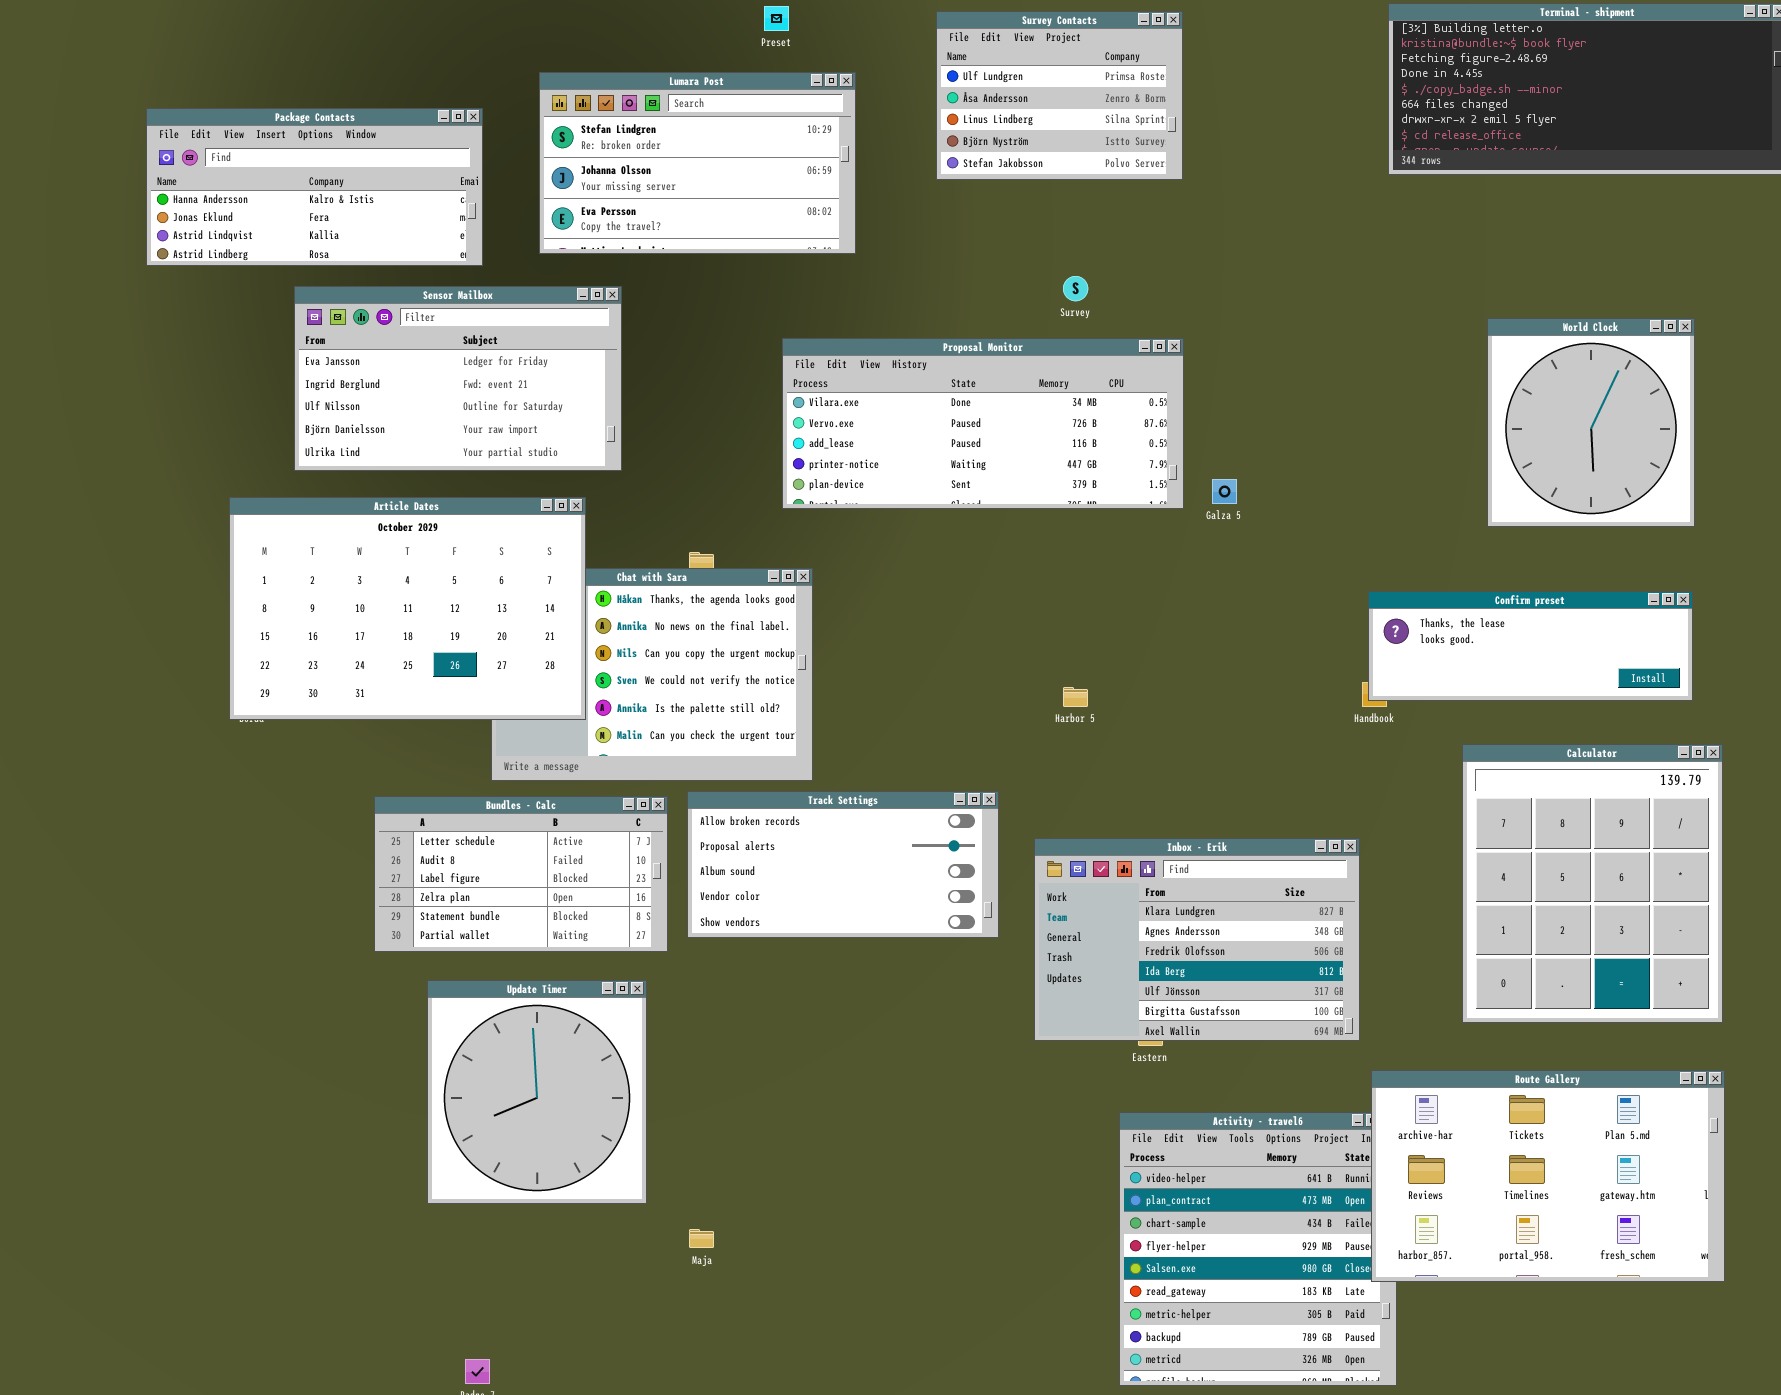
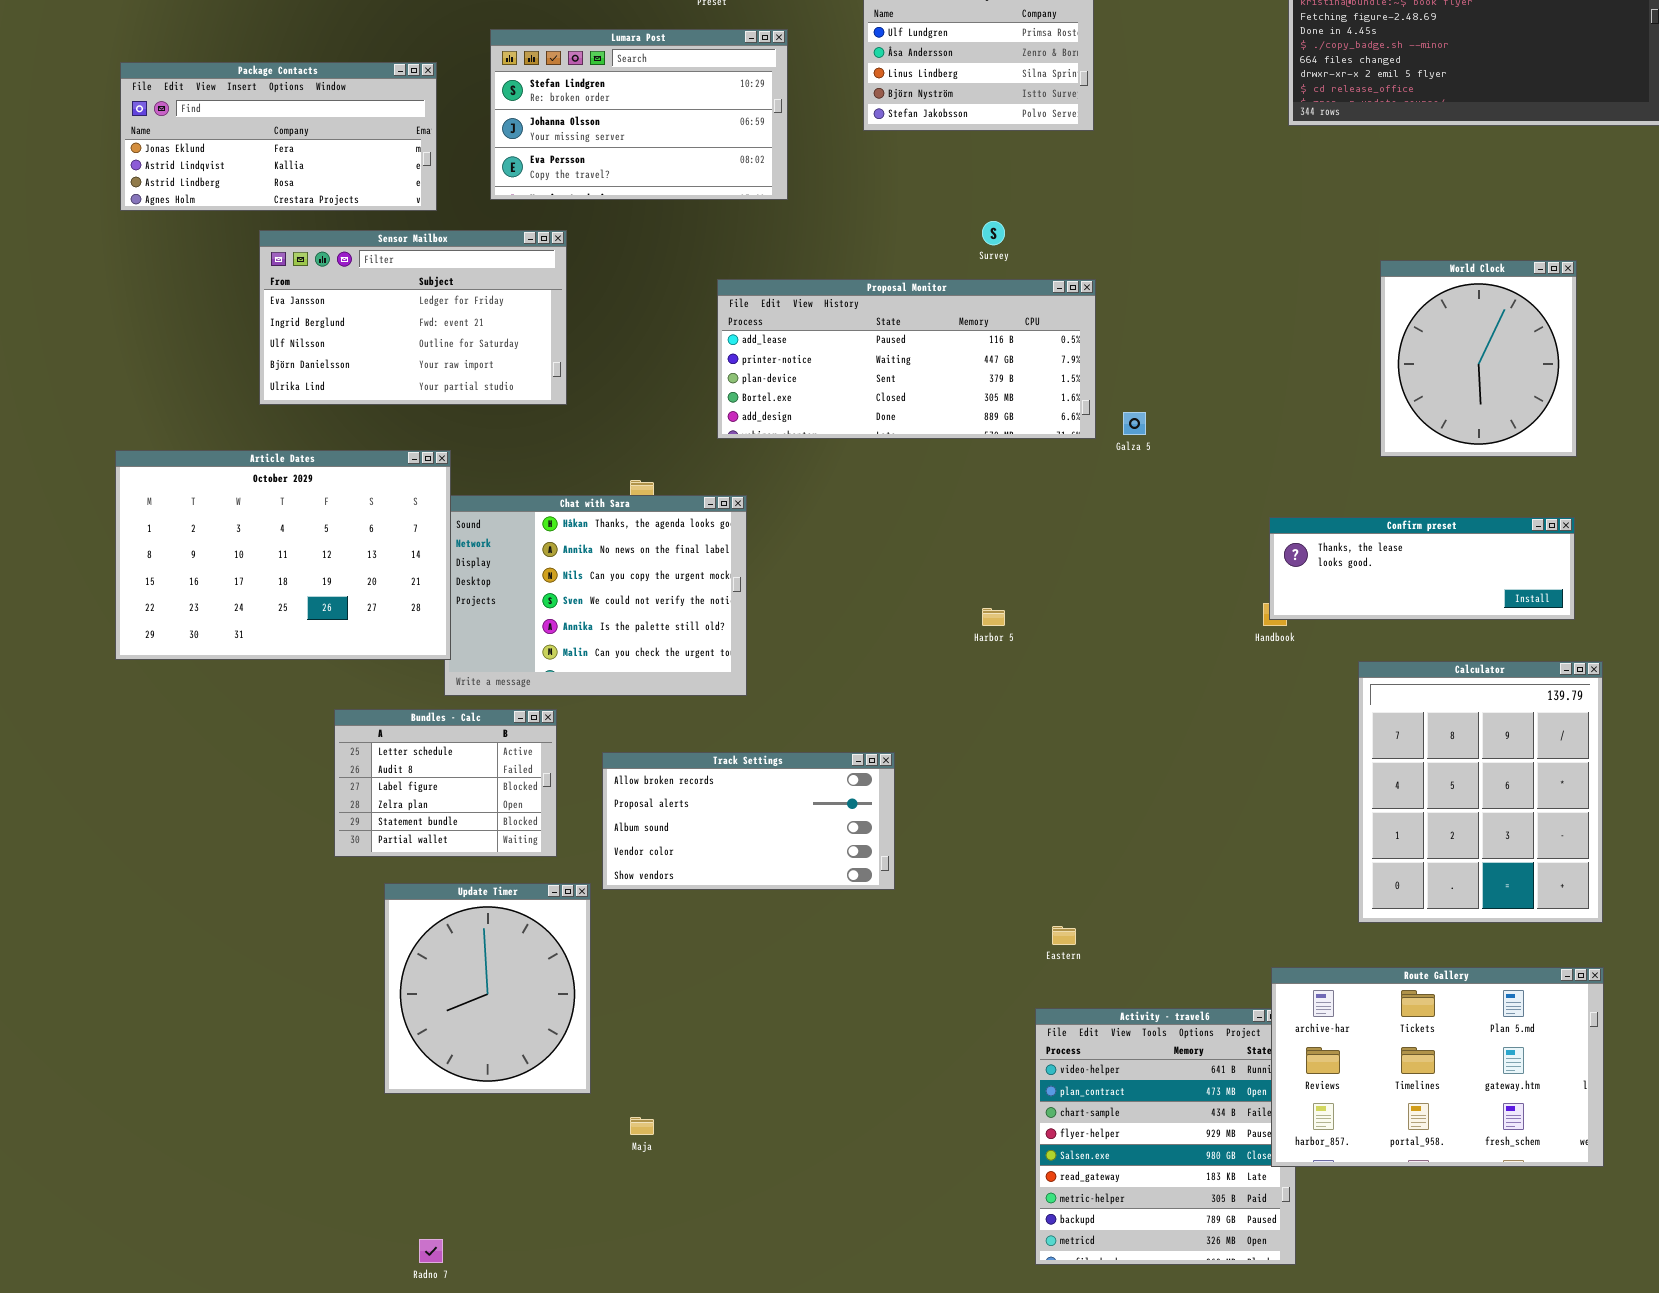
Package Contacts: [146,108,483,266] -> [120,62,437,211], scrolled down 1 row
Proposal Monitor: [782,338,1184,509] -> [717,279,1096,439], scrolled down 2 rows
Article Dates: [229,497,586,720] -> [115,450,451,660], moved
Track Settings: [687,791,999,938] -> [602,752,895,890], moved
Bundles - Calc: [374,796,668,952] -> [334,709,557,857], resized
Inbox - Erik: [1034,838,1360,1041] -> none, closed

